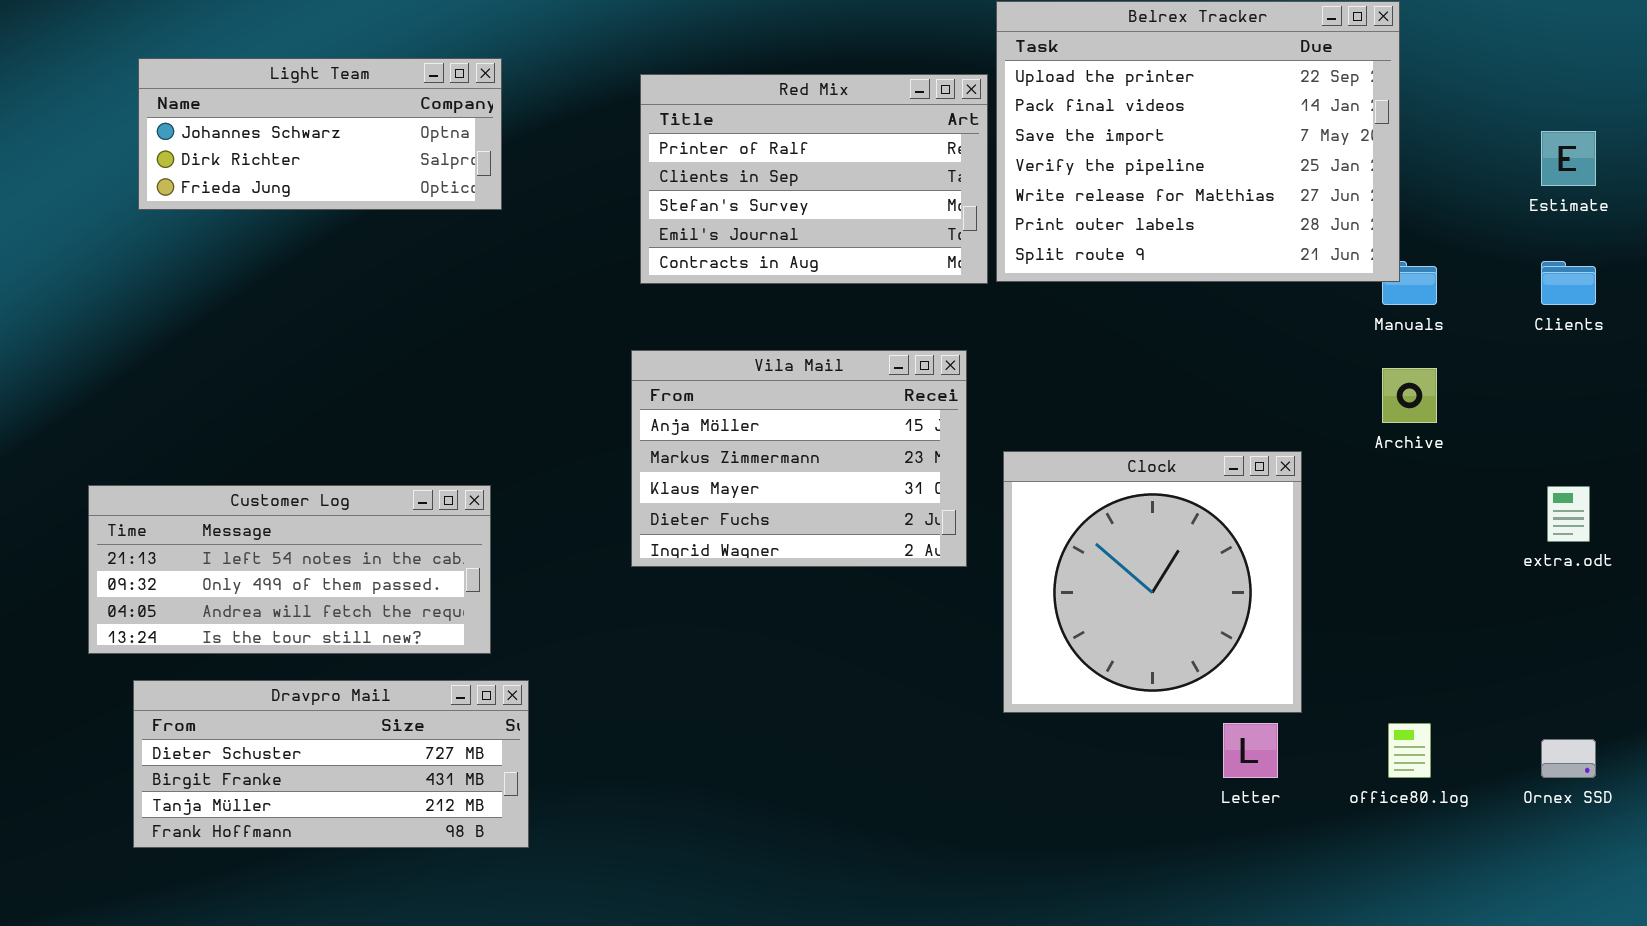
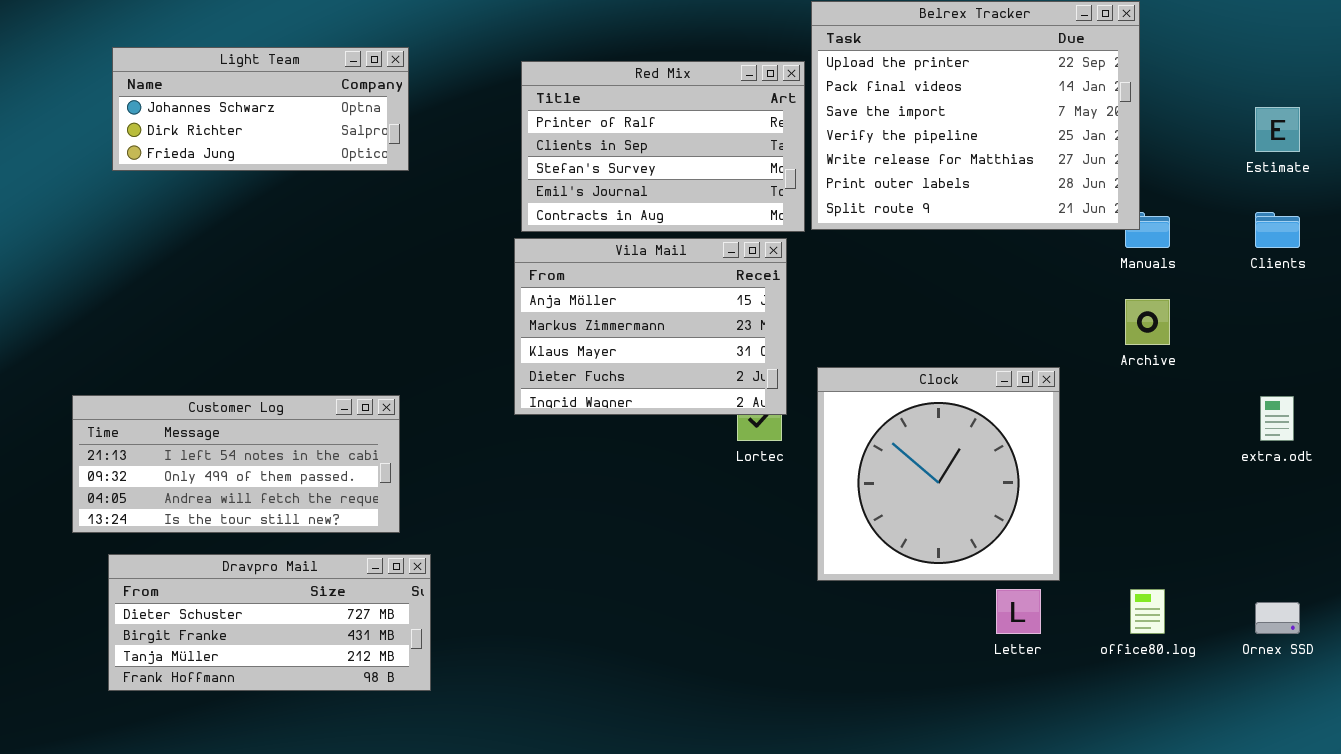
Vila Mail: [631,350,967,567] -> [514,238,787,415], moved

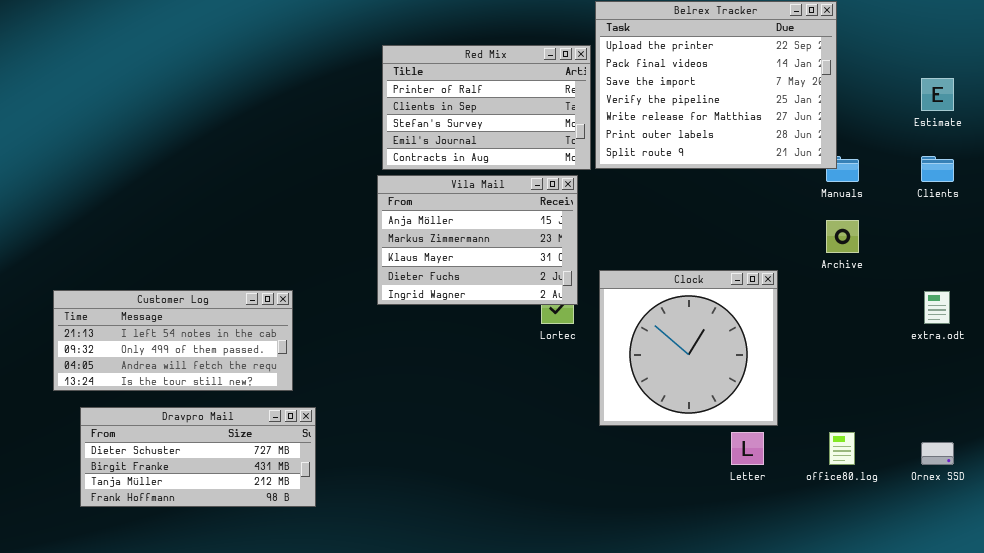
Light Team: [112,47,409,171] -> none, closed

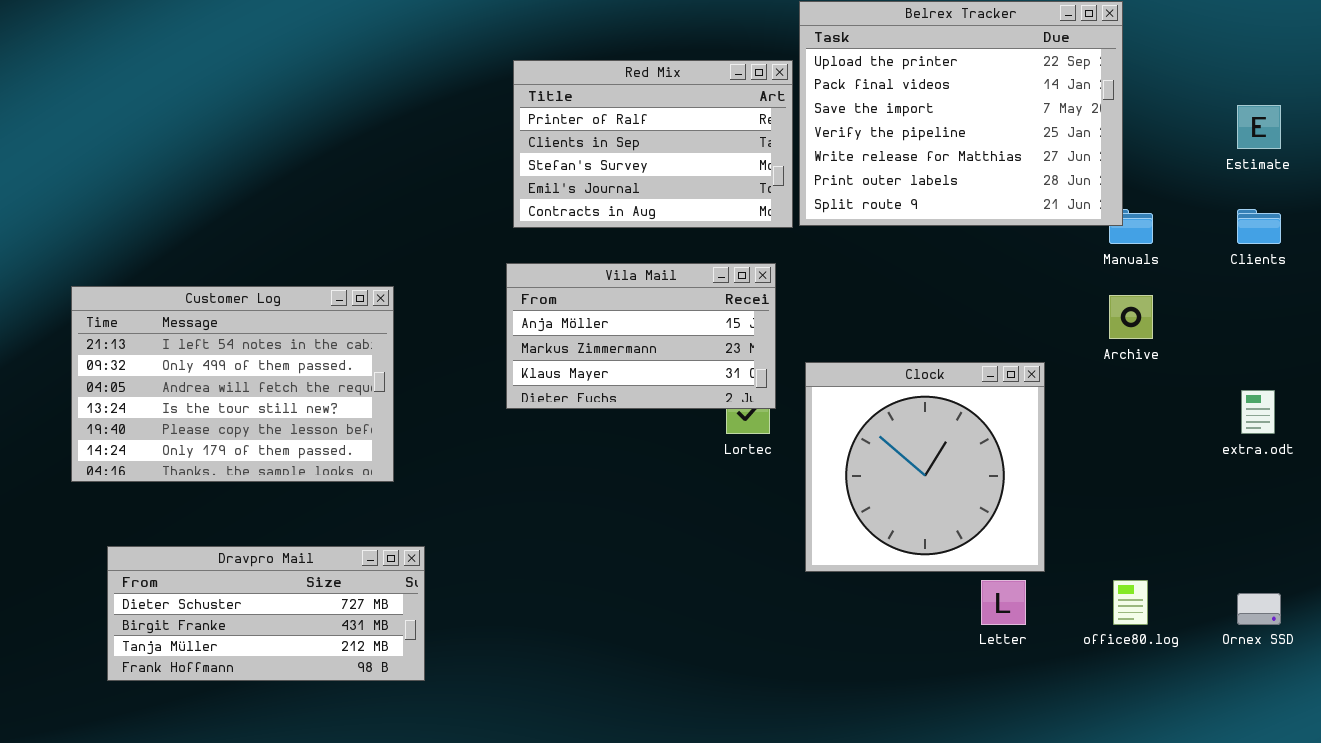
Vila Mail: [377,175,578,305] -> [506,263,776,409], resized
Customer Log: [53,290,293,391] -> [71,286,394,482], moved, resized

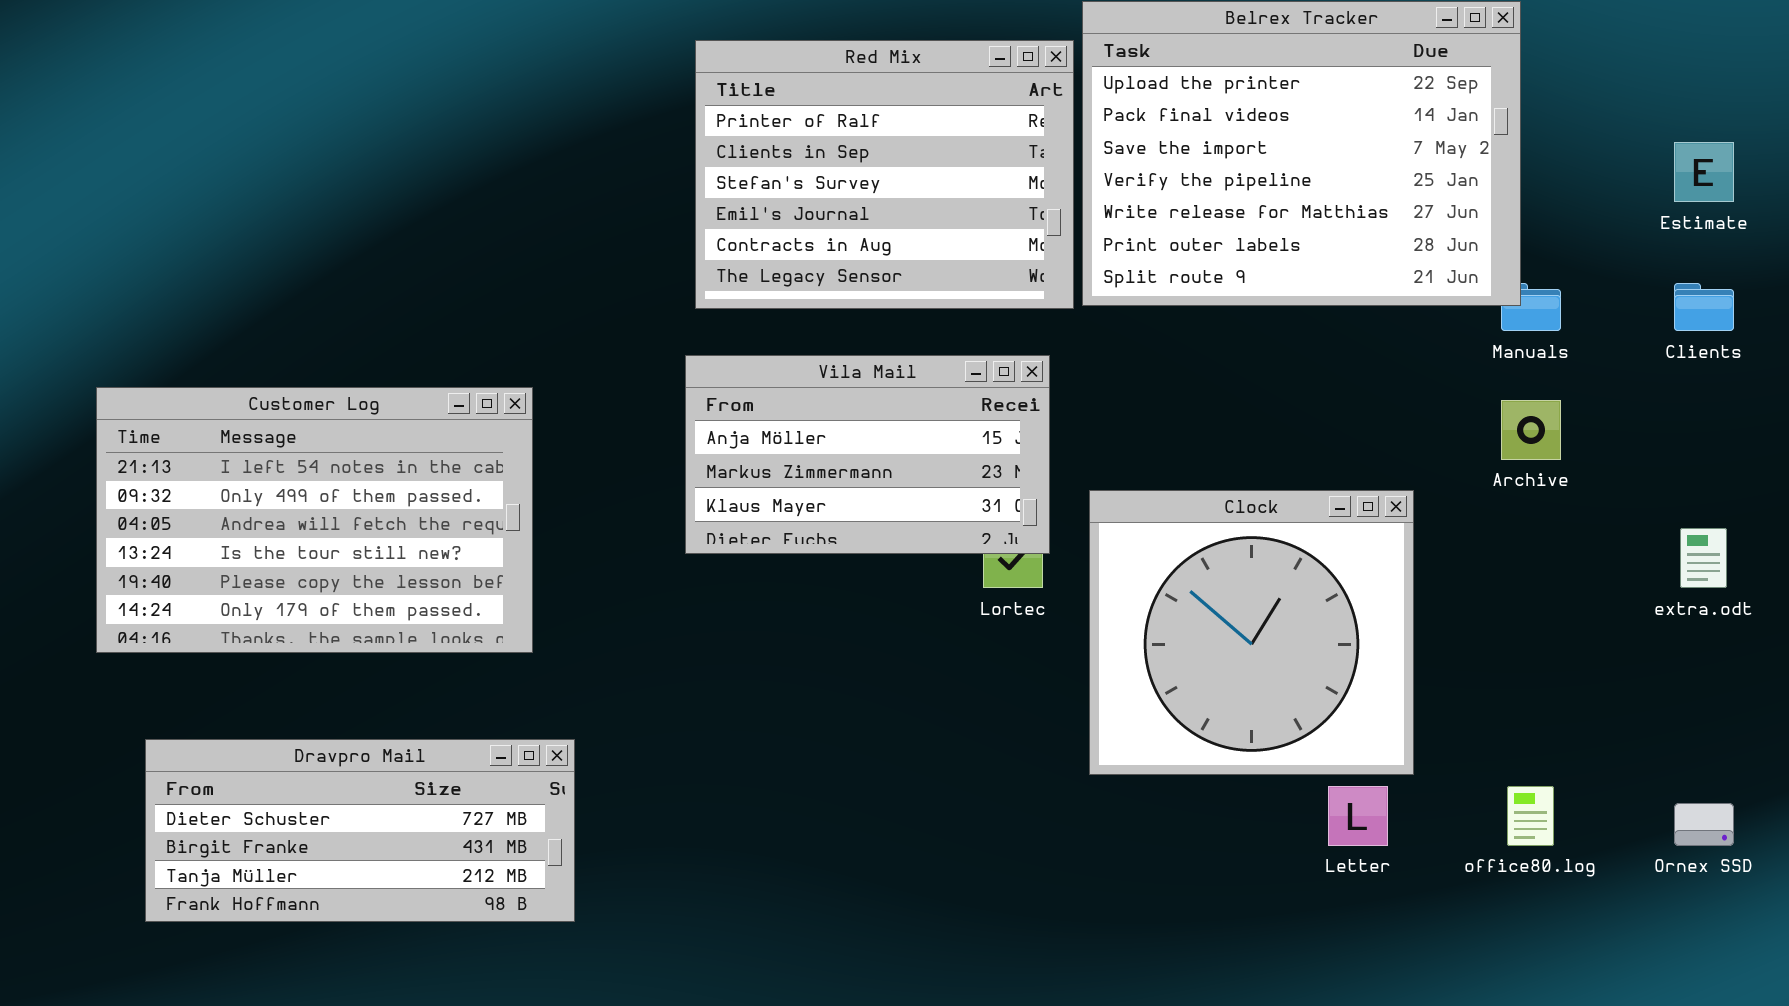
Red Mix: [513,60,793,228] -> [695,40,1074,309], resized

